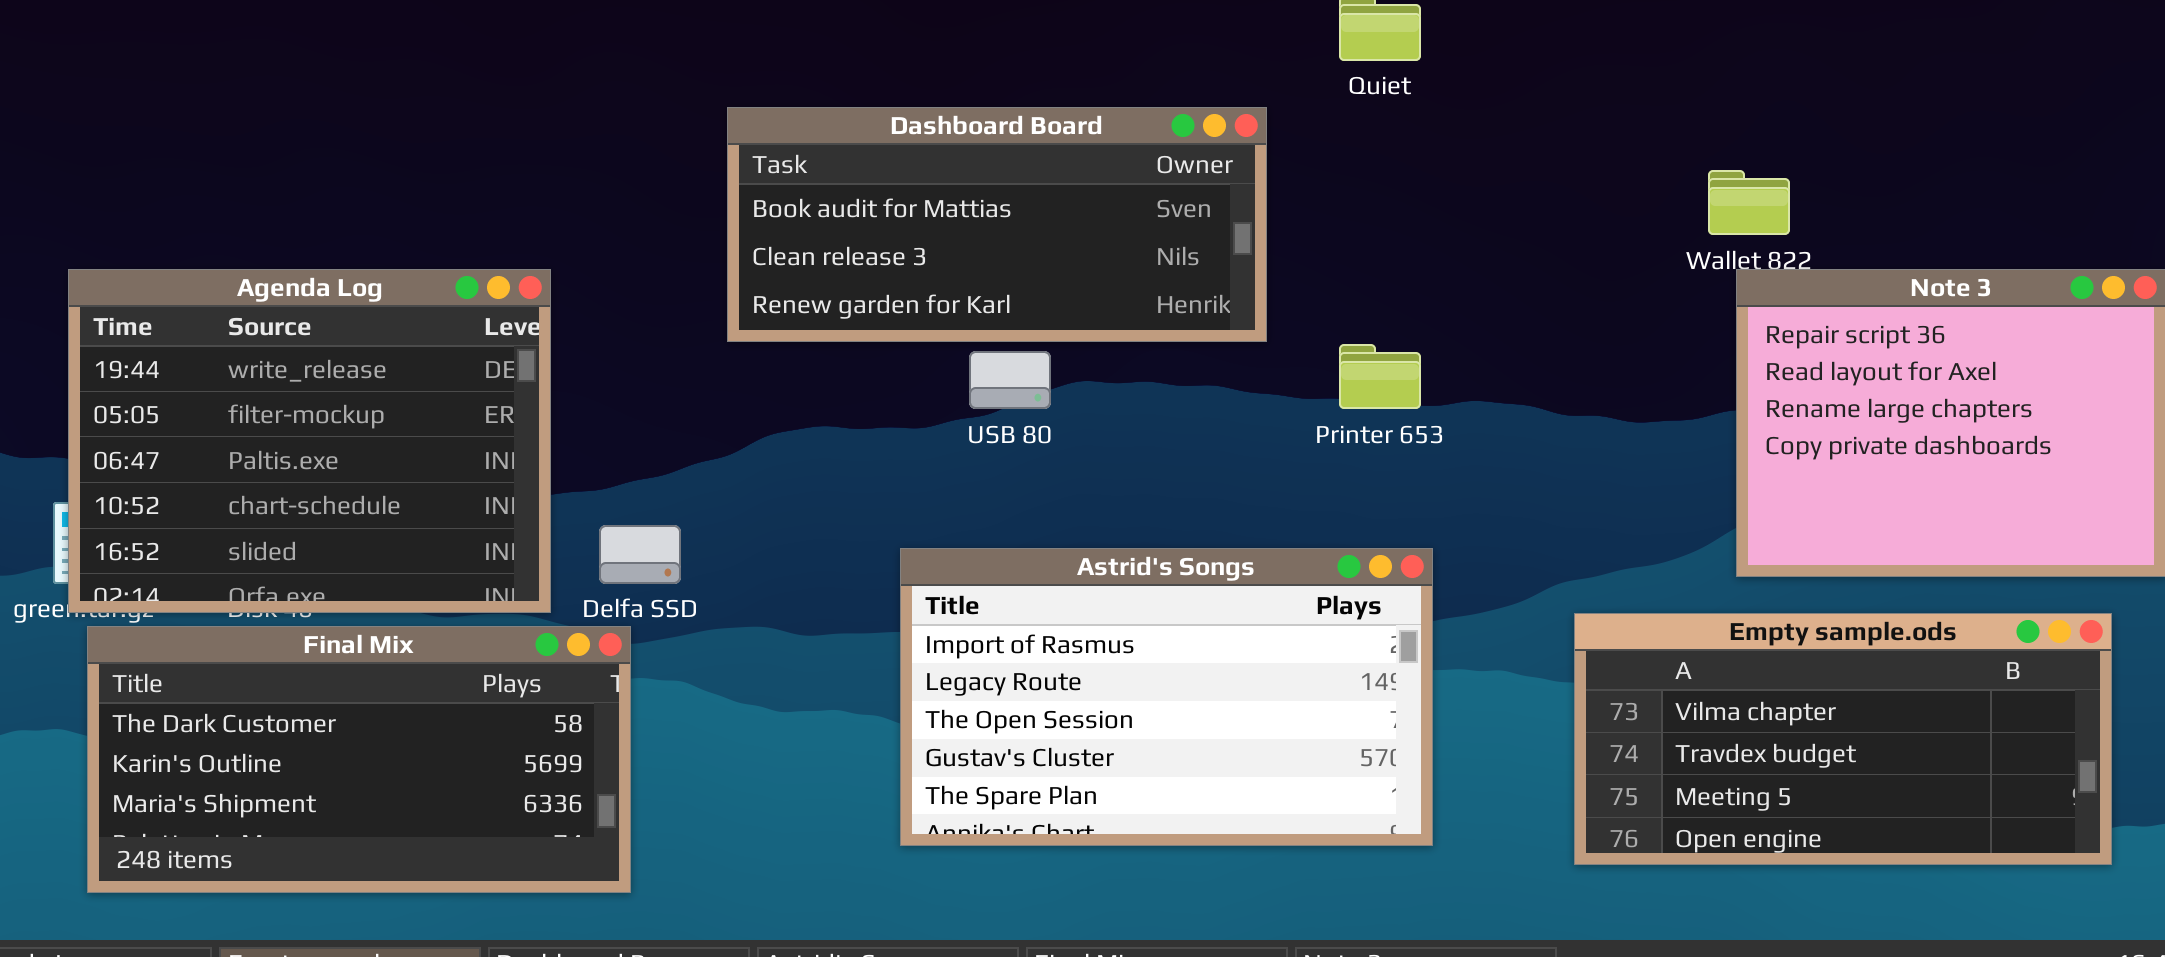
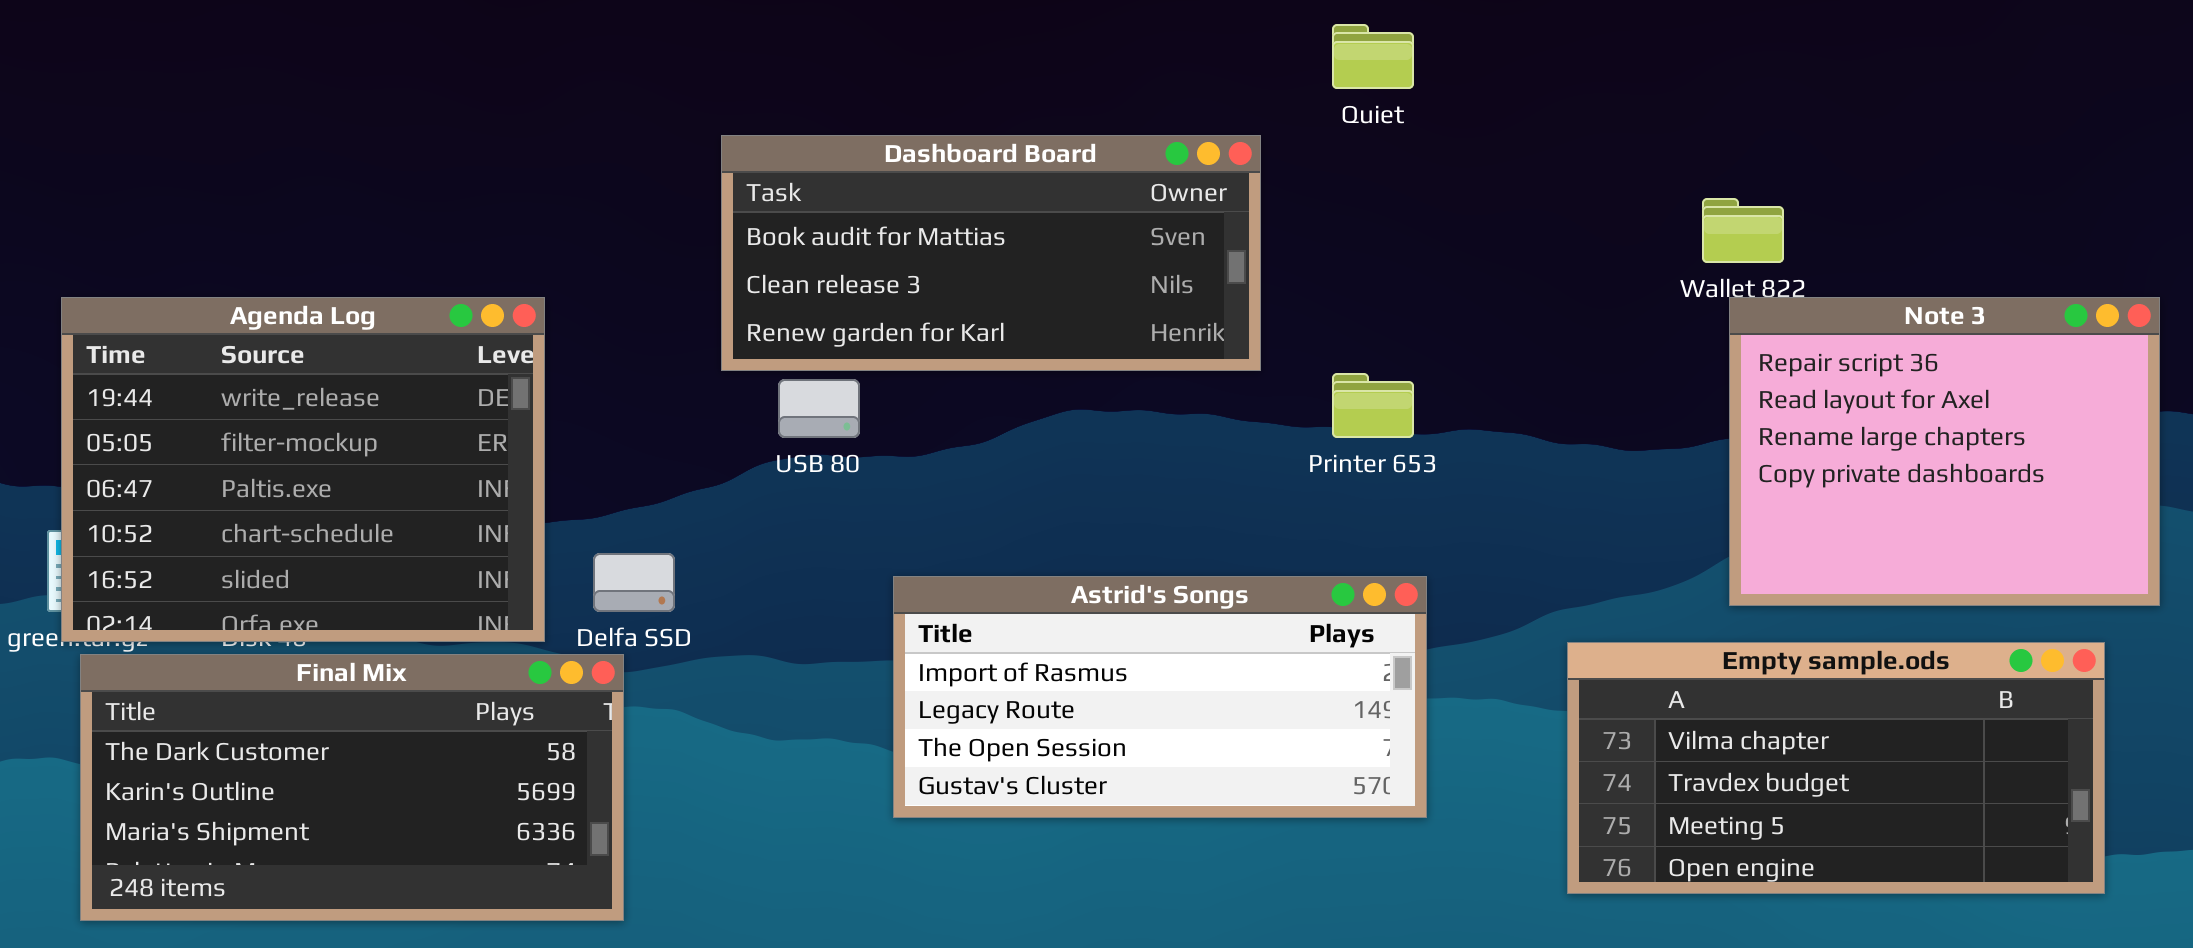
USB 80: [969,351,1051,409] -> [778,379,860,438], moved
Astrid's Songs: [900,548,1433,846] -> [893,576,1427,818], resized

